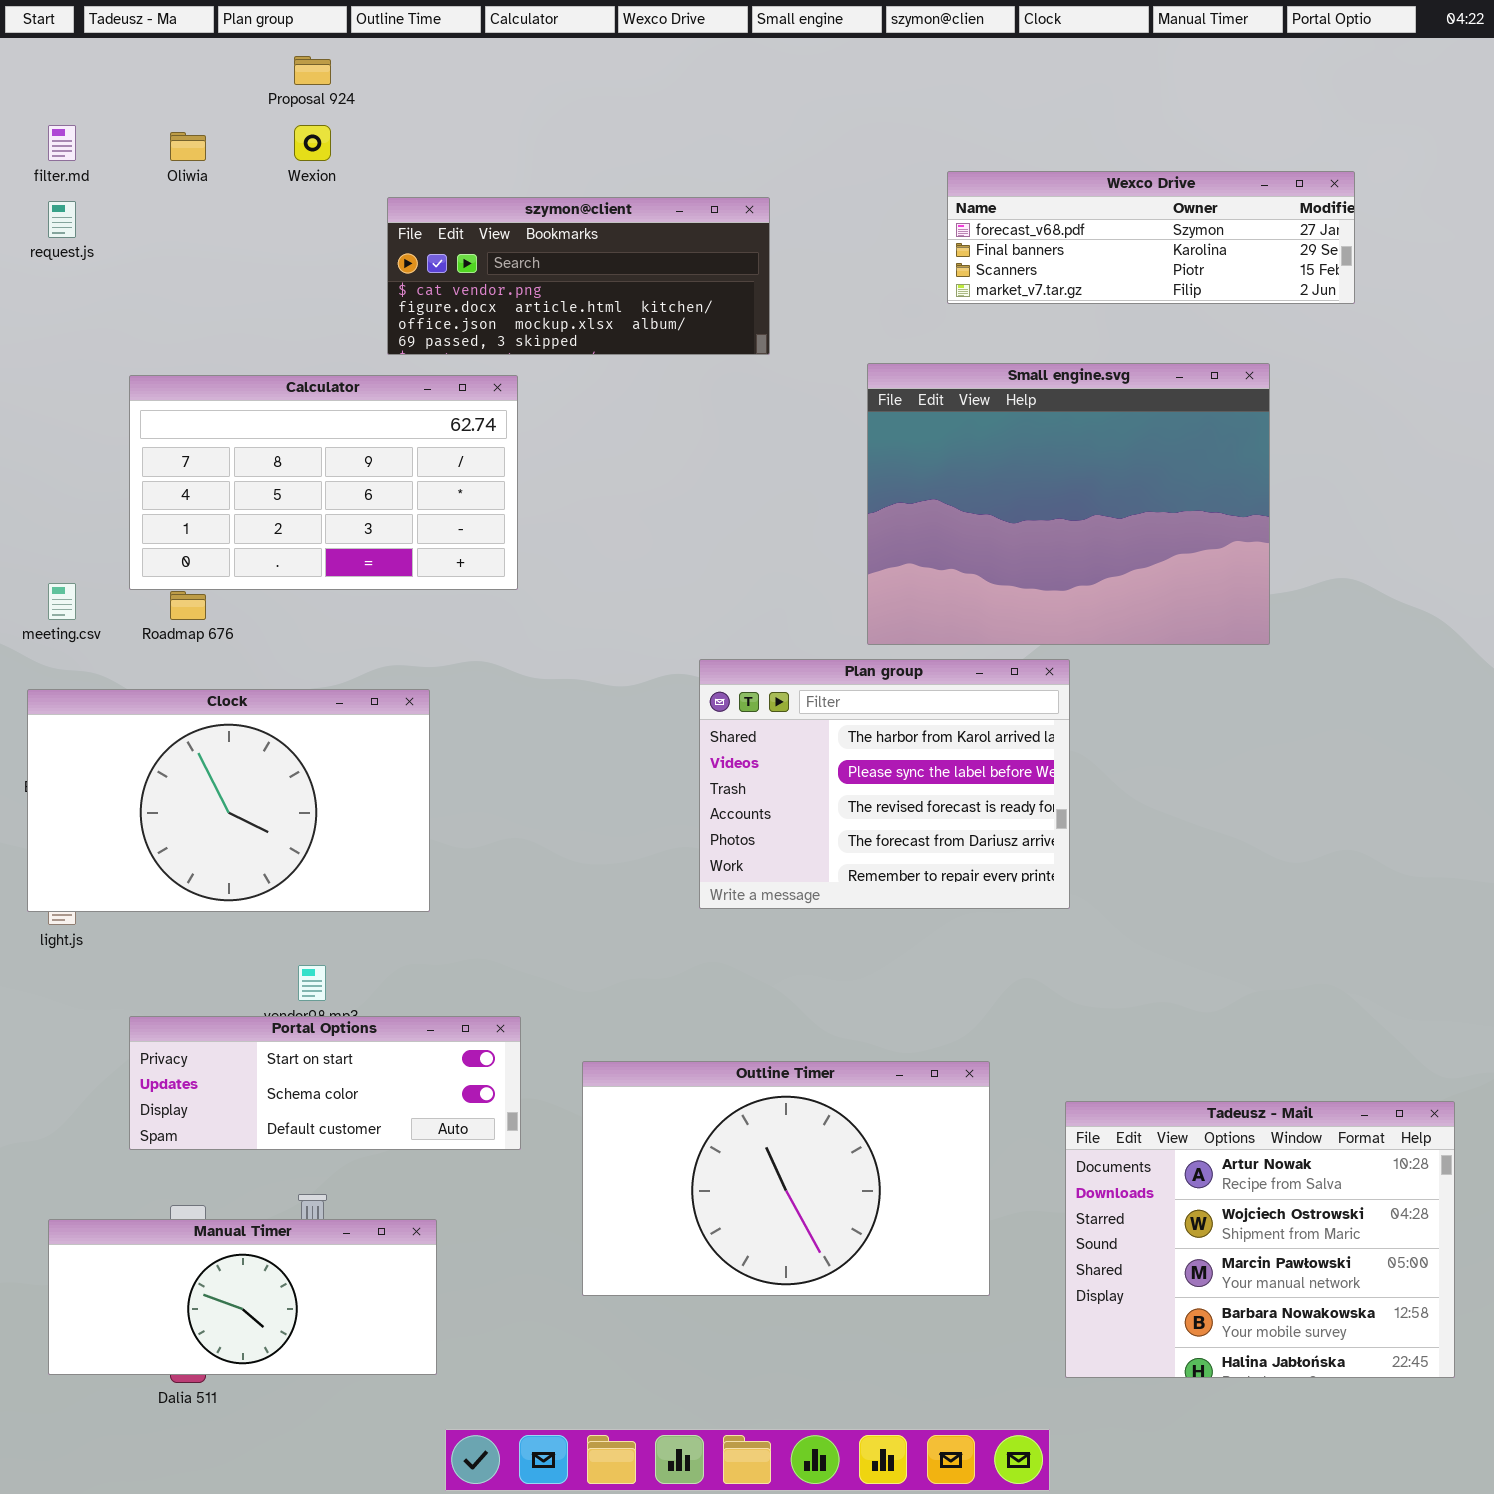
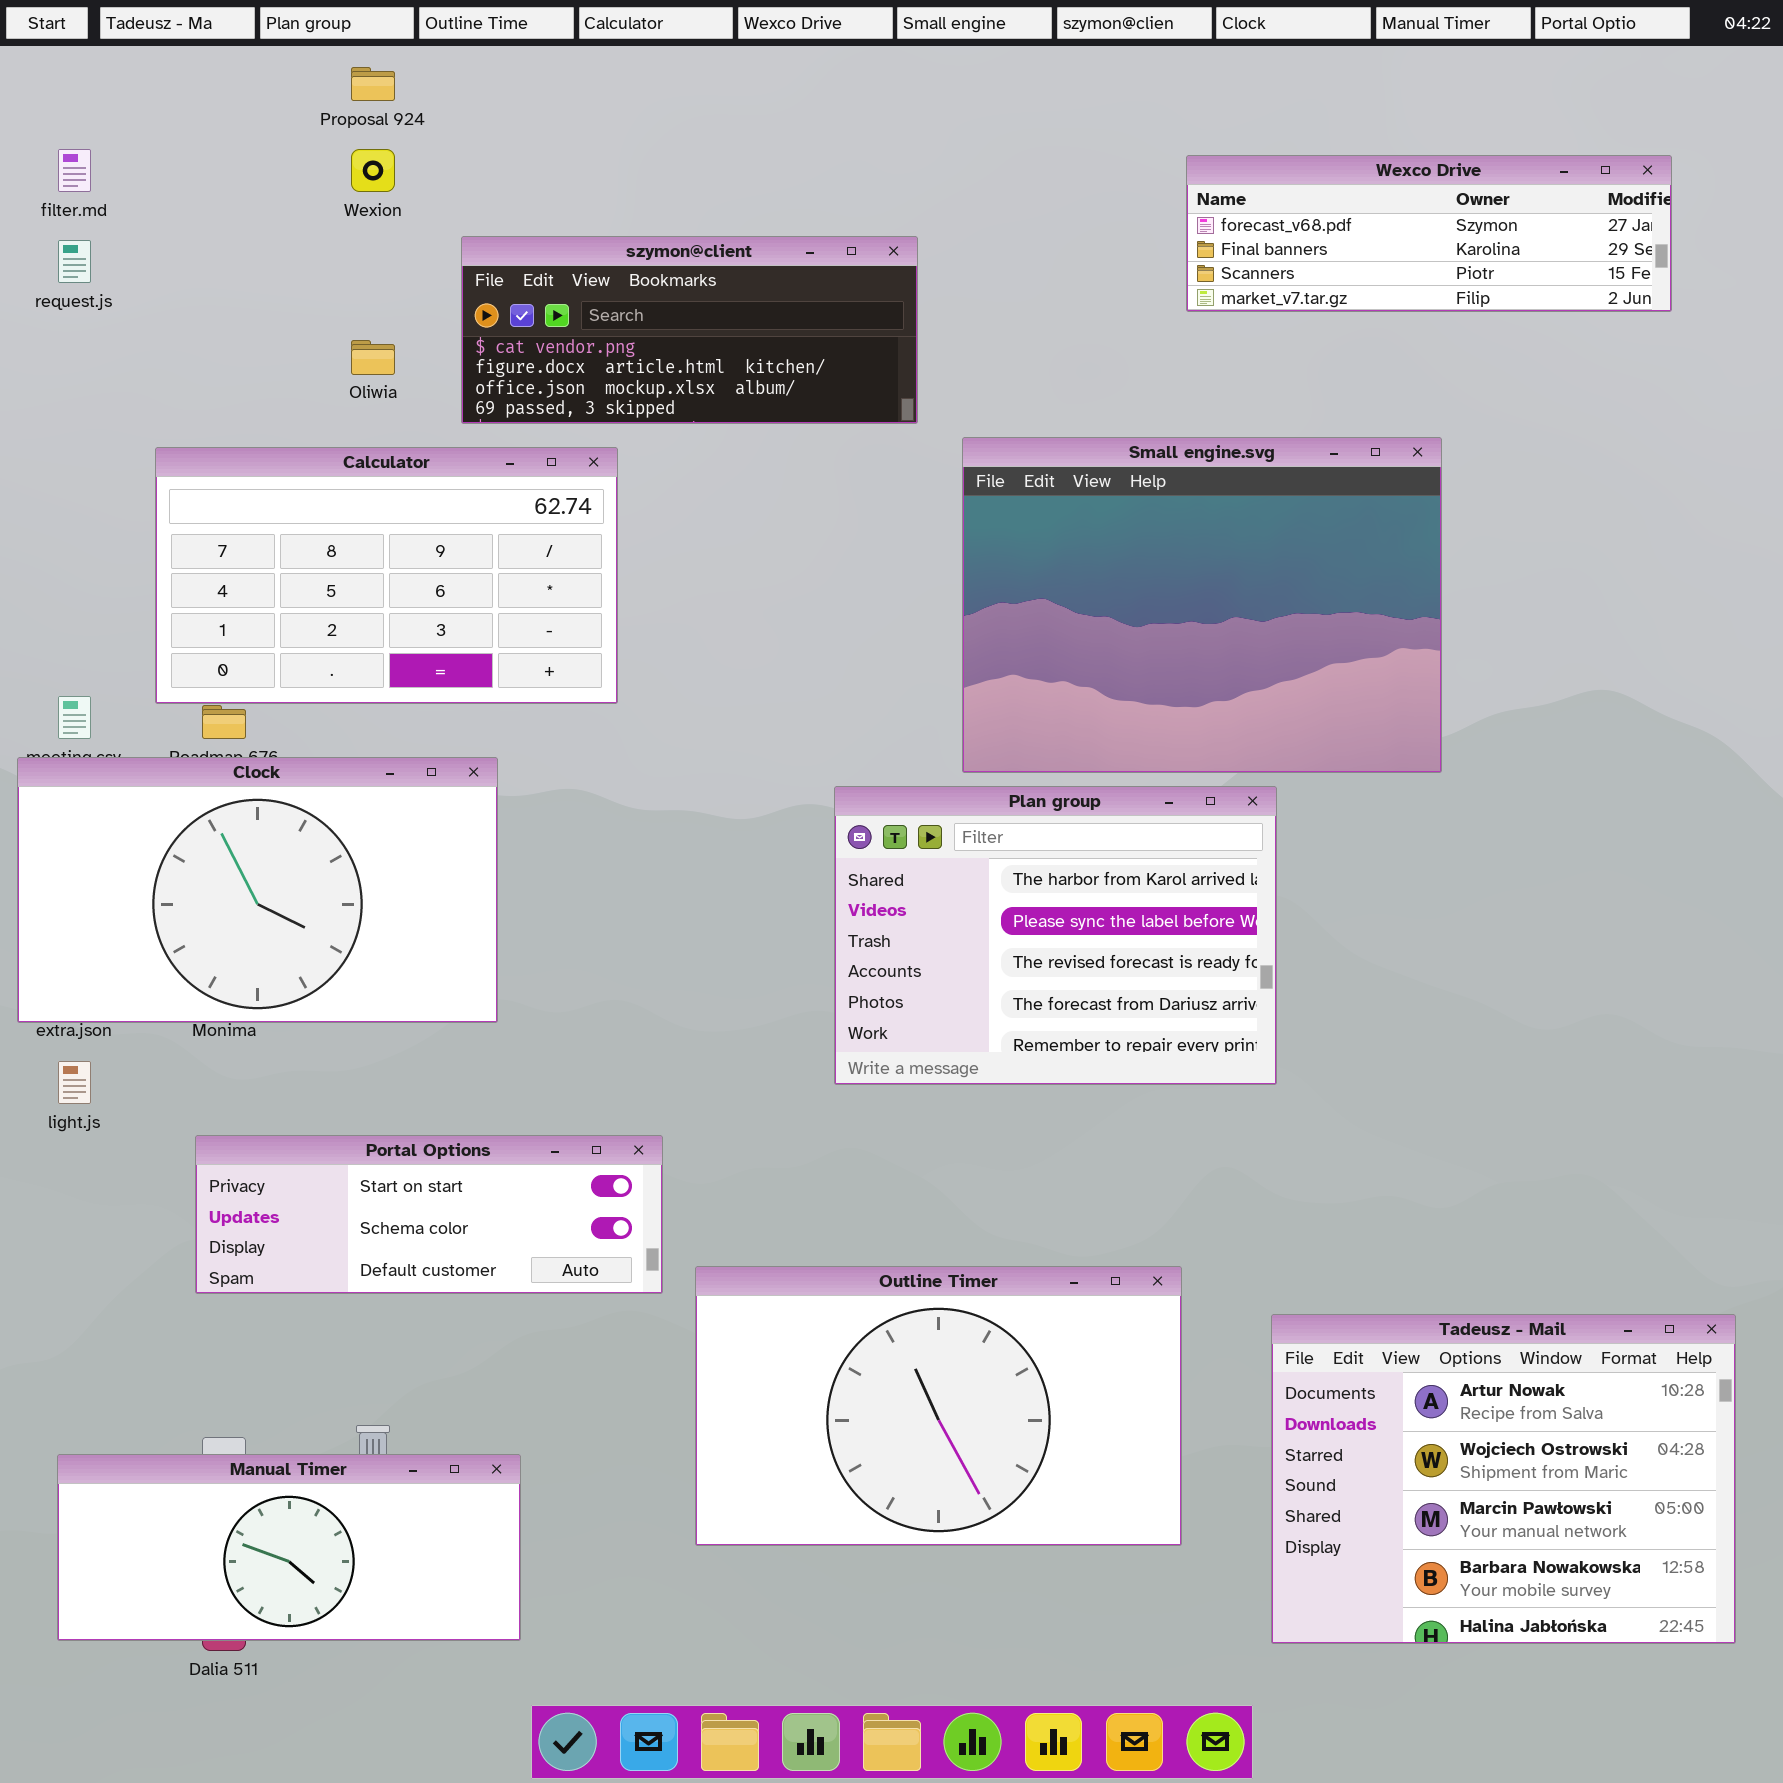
Oliwia: [170,132,206,161] -> [351,340,395,375], moved
Wexco Drive: [947,171,1355,304] -> [1186,155,1672,312], moved
Small engine.svg: [867,363,1270,645] -> [962,437,1442,773], moved
Clock: [27,689,430,912] -> [17,757,498,1023], moved
Portal Options: [129,1016,521,1150] -> [195,1135,663,1294], moved

